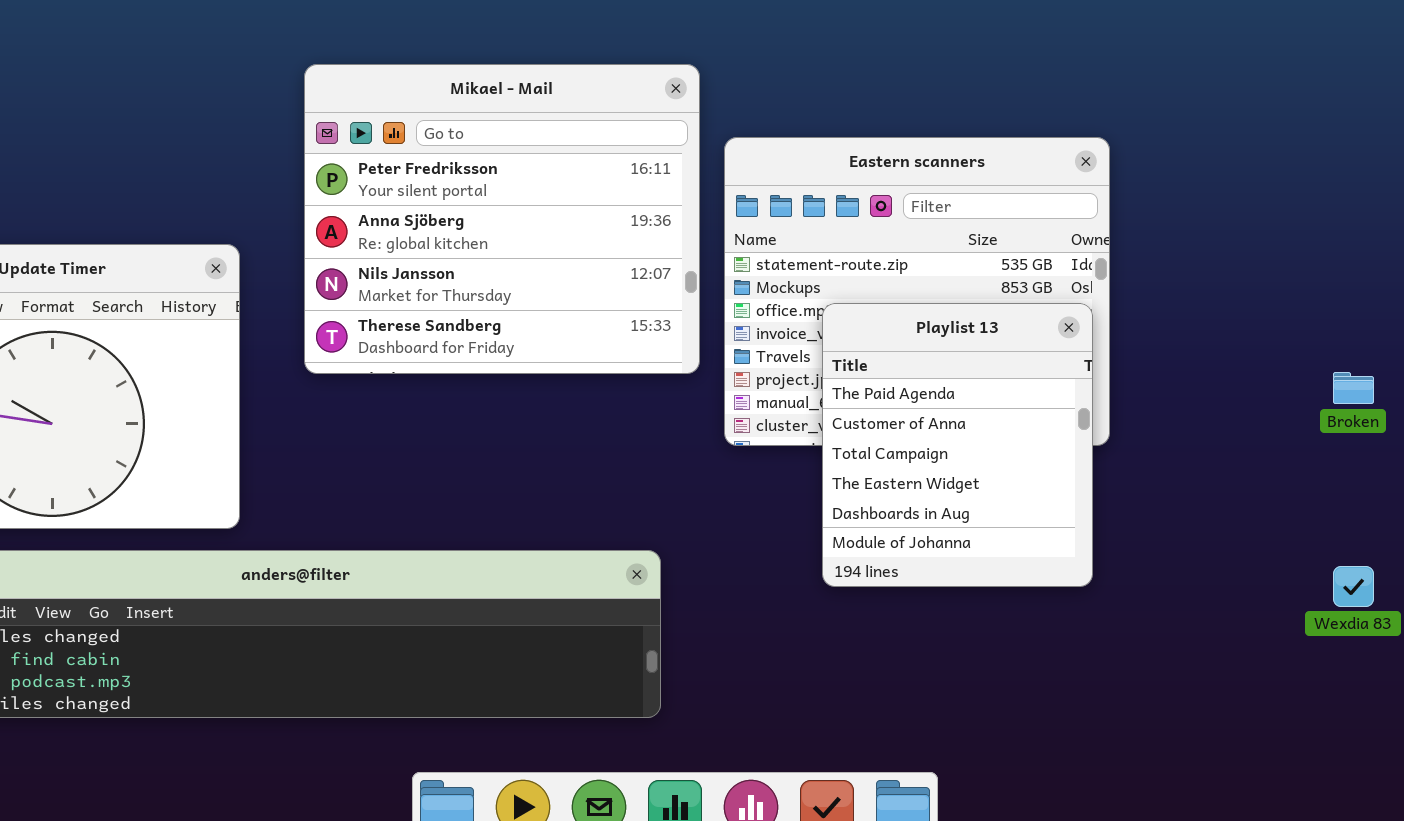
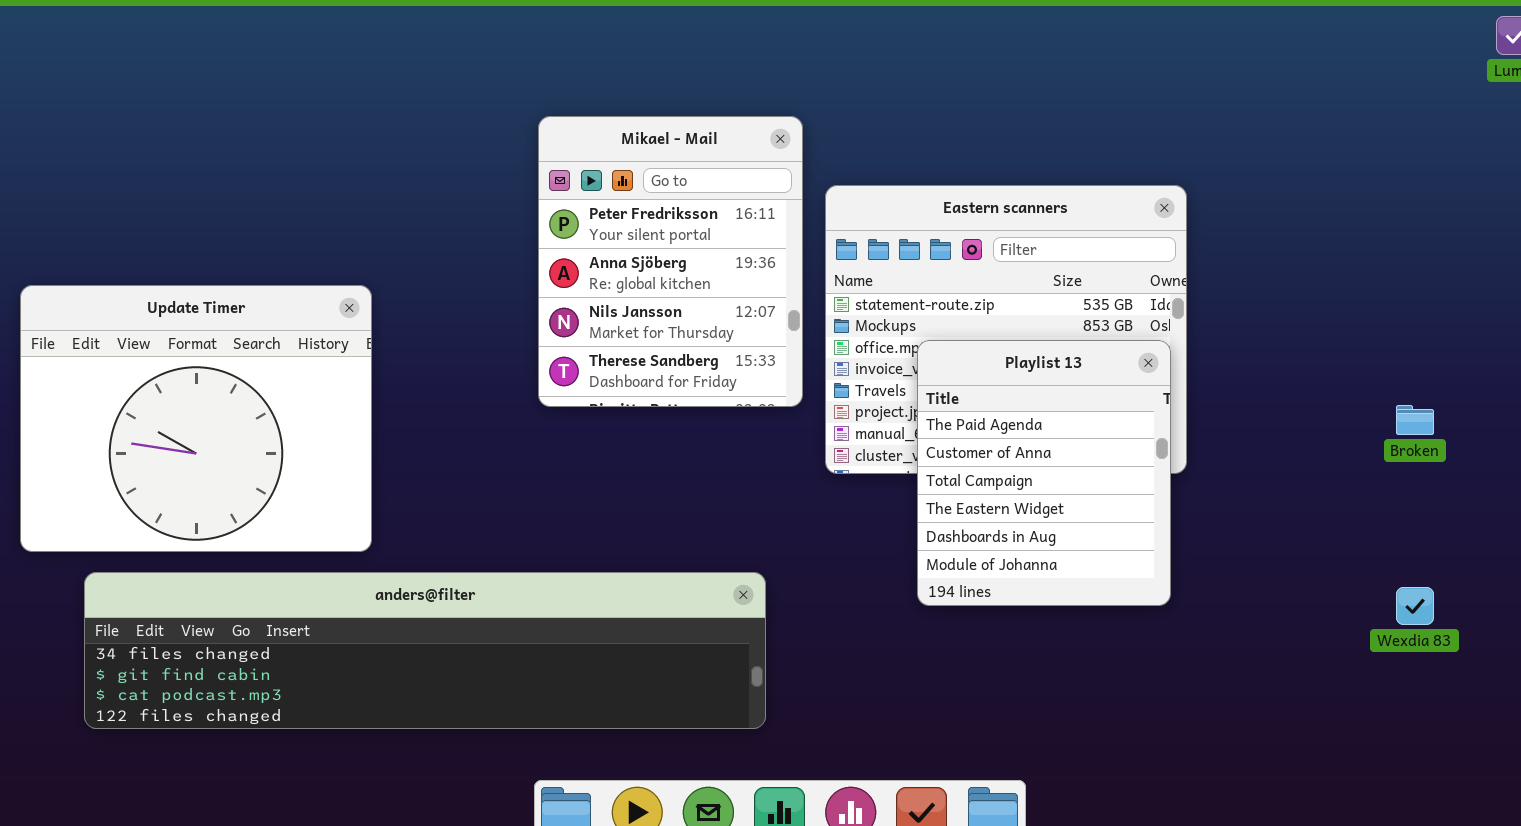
Mikael - Mail: [304,64,700,374] -> [538,116,803,407], resized

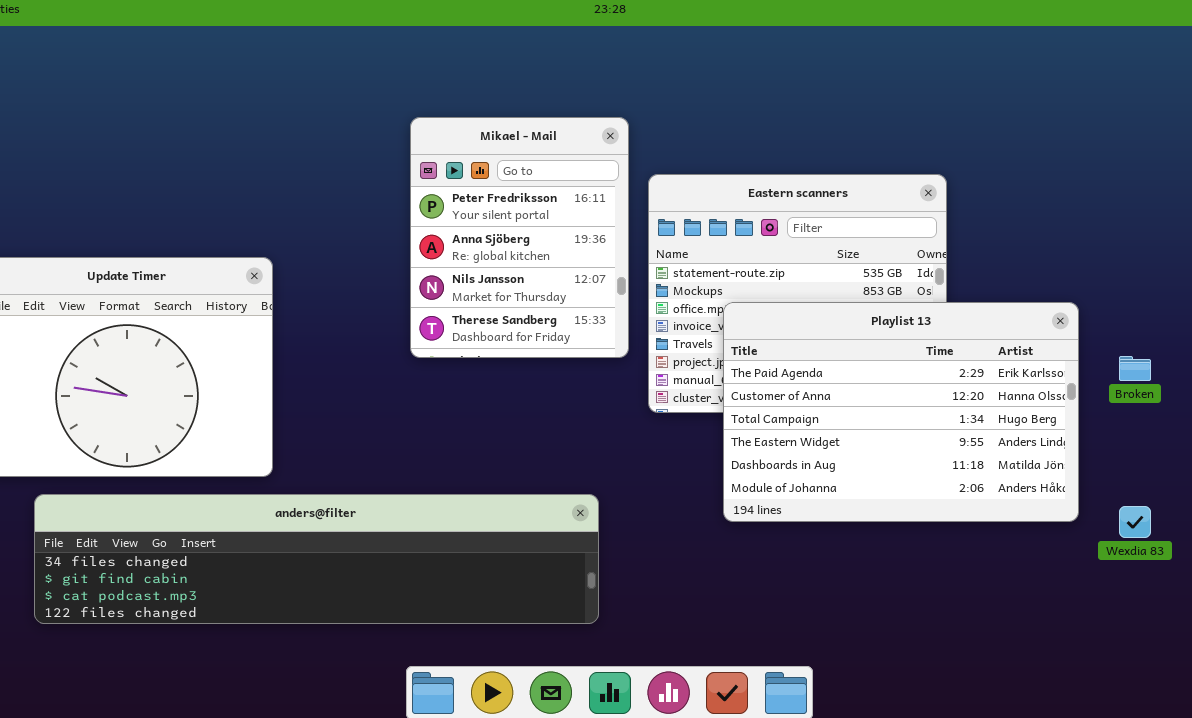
Playlist 13: [917,340,1171,606] -> [723,302,1079,522], resized

